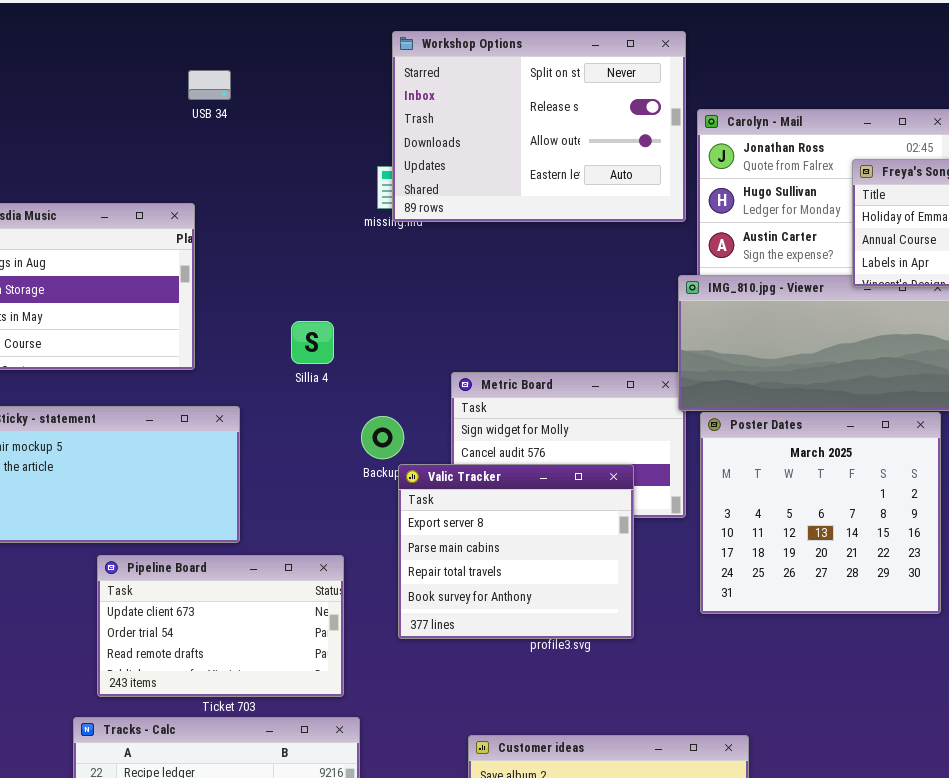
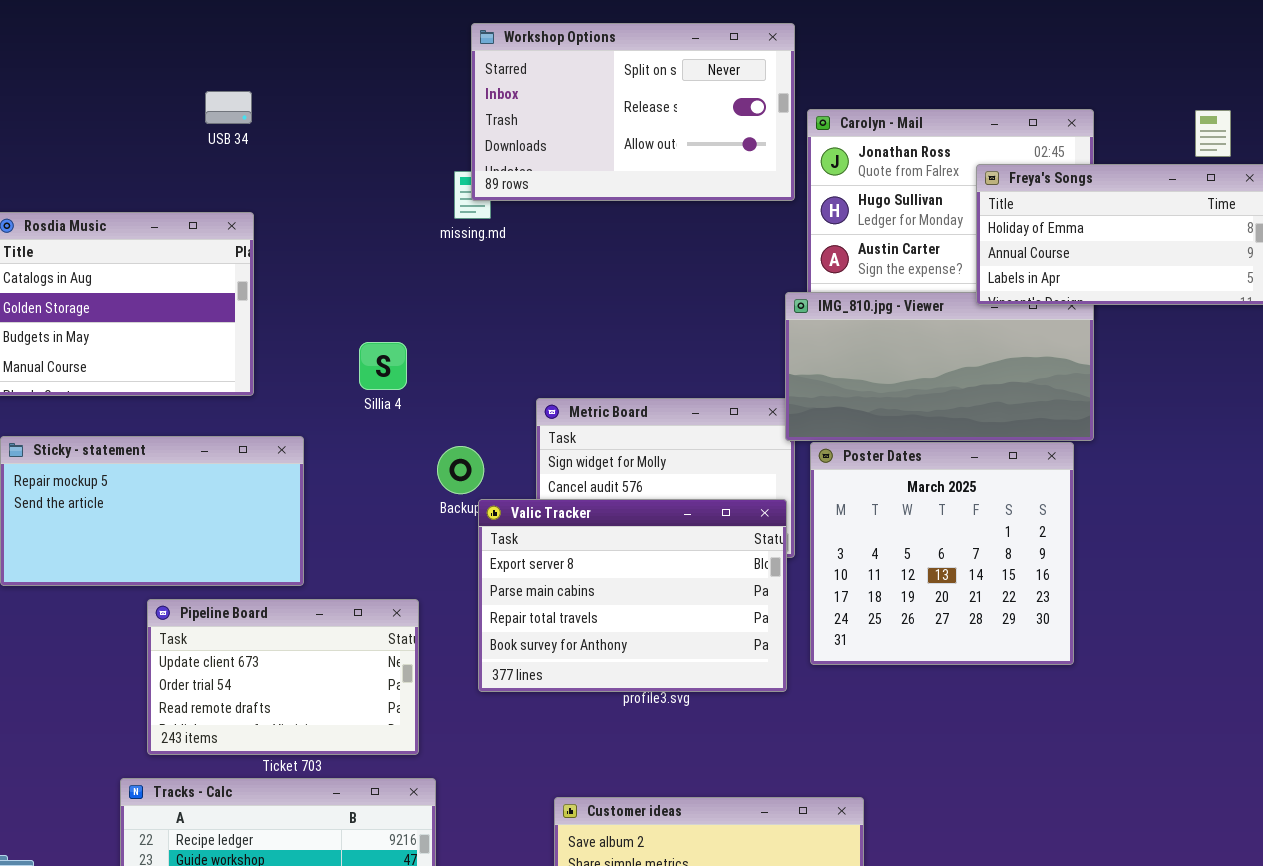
Workshop Options: [392,31,686,222] -> [471,23,795,201], resized
USB 34: [188,70,231,100] -> [205,91,252,124], moved
Valic Tracker: [398,464,634,639] -> [478,499,787,692], resized

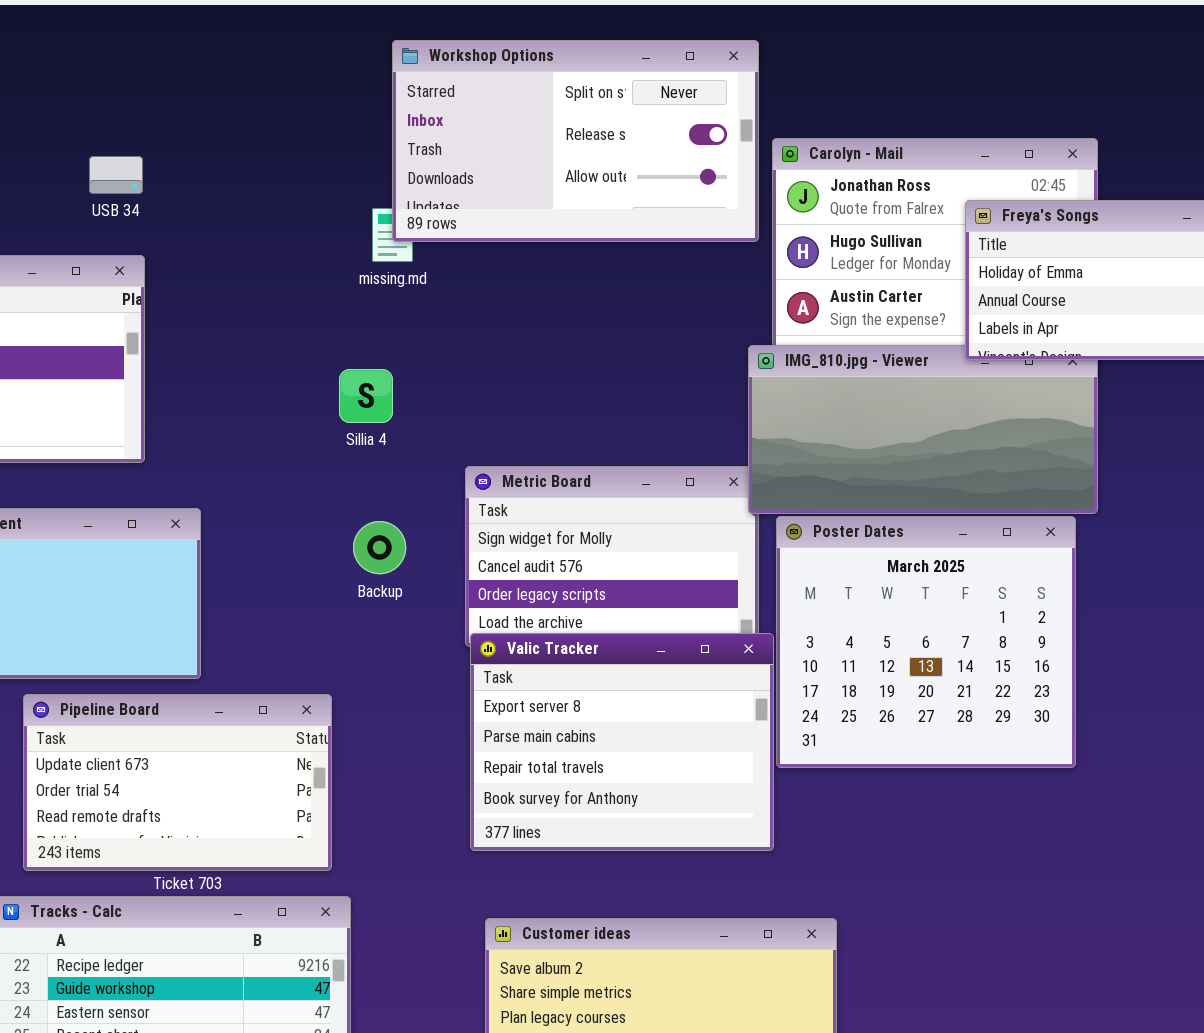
USB 34: [205,91,252,124] -> [89,156,143,194], moved
Sillia 4: [359,342,407,390] -> [339,369,393,423], moved
Valic Tracker: [478,499,787,692] -> [470,633,774,851], moved, resized

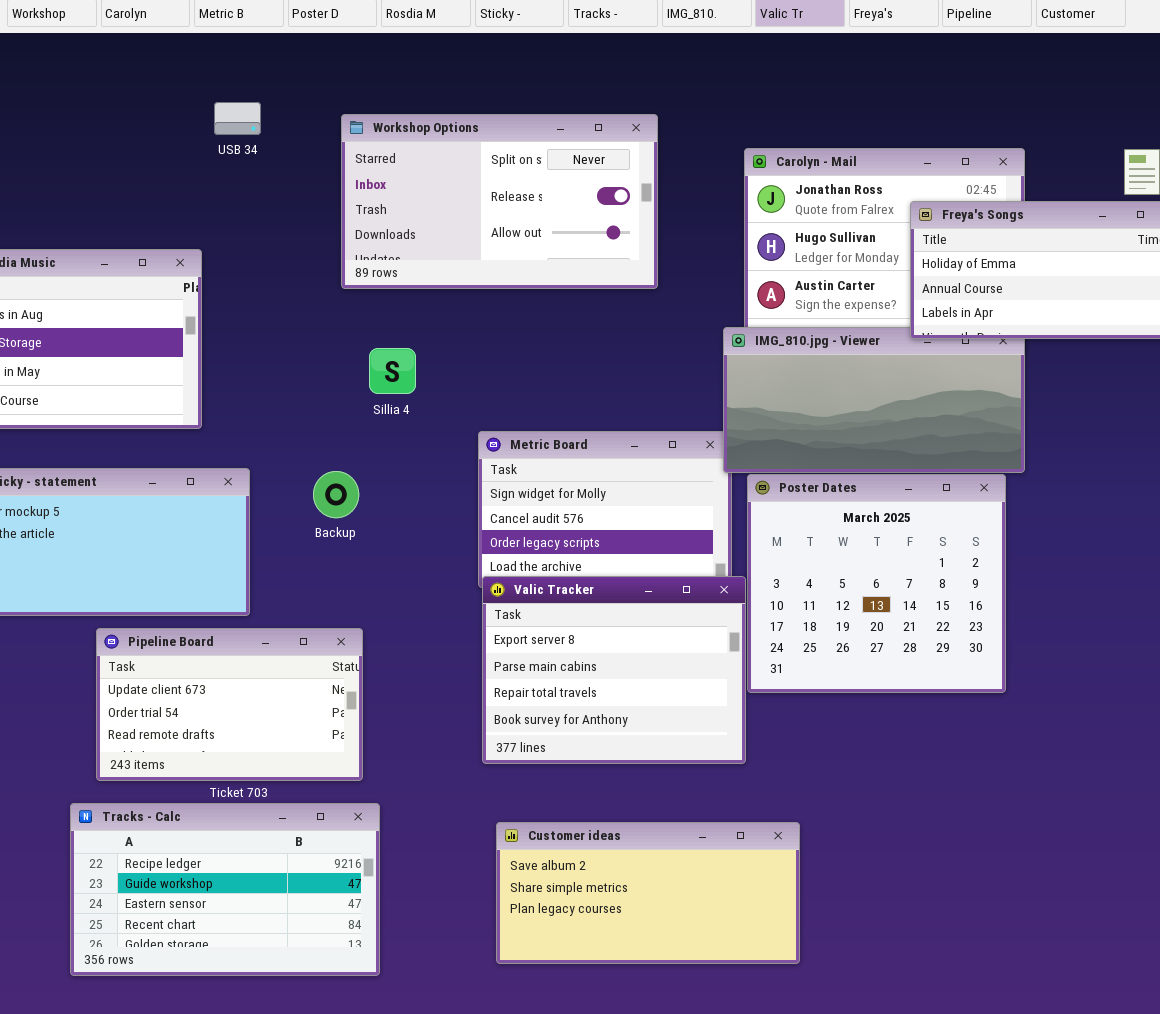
Workshop Options: [392,40,759,242] -> [341,114,658,289], moved
USB 34: [89,156,143,194] -> [214,102,261,135], moved
Backup: [353,521,406,574] -> [313,471,359,518], moved

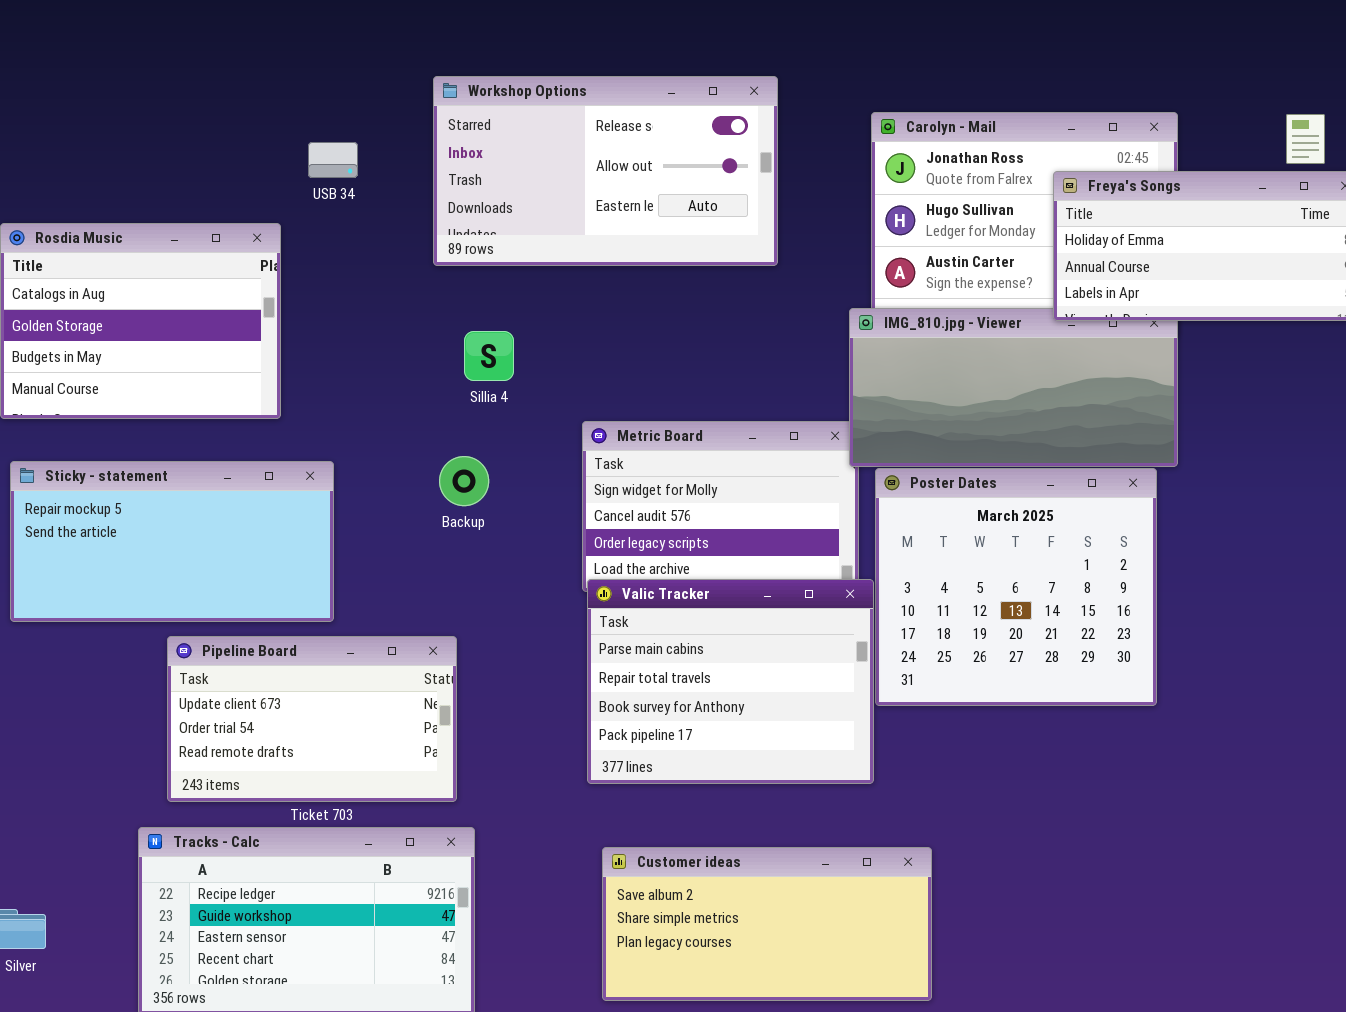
USB 34: [214,102,261,135] -> [308,142,358,178], moved
Workshop Options: [341,114,658,289] -> [433,76,778,266], scrolled down 1 row
Backup: [313,471,359,518] -> [439,456,489,506], moved
Valic Tracker: [482,576,746,764] -> [587,579,874,784], scrolled down 1 row

